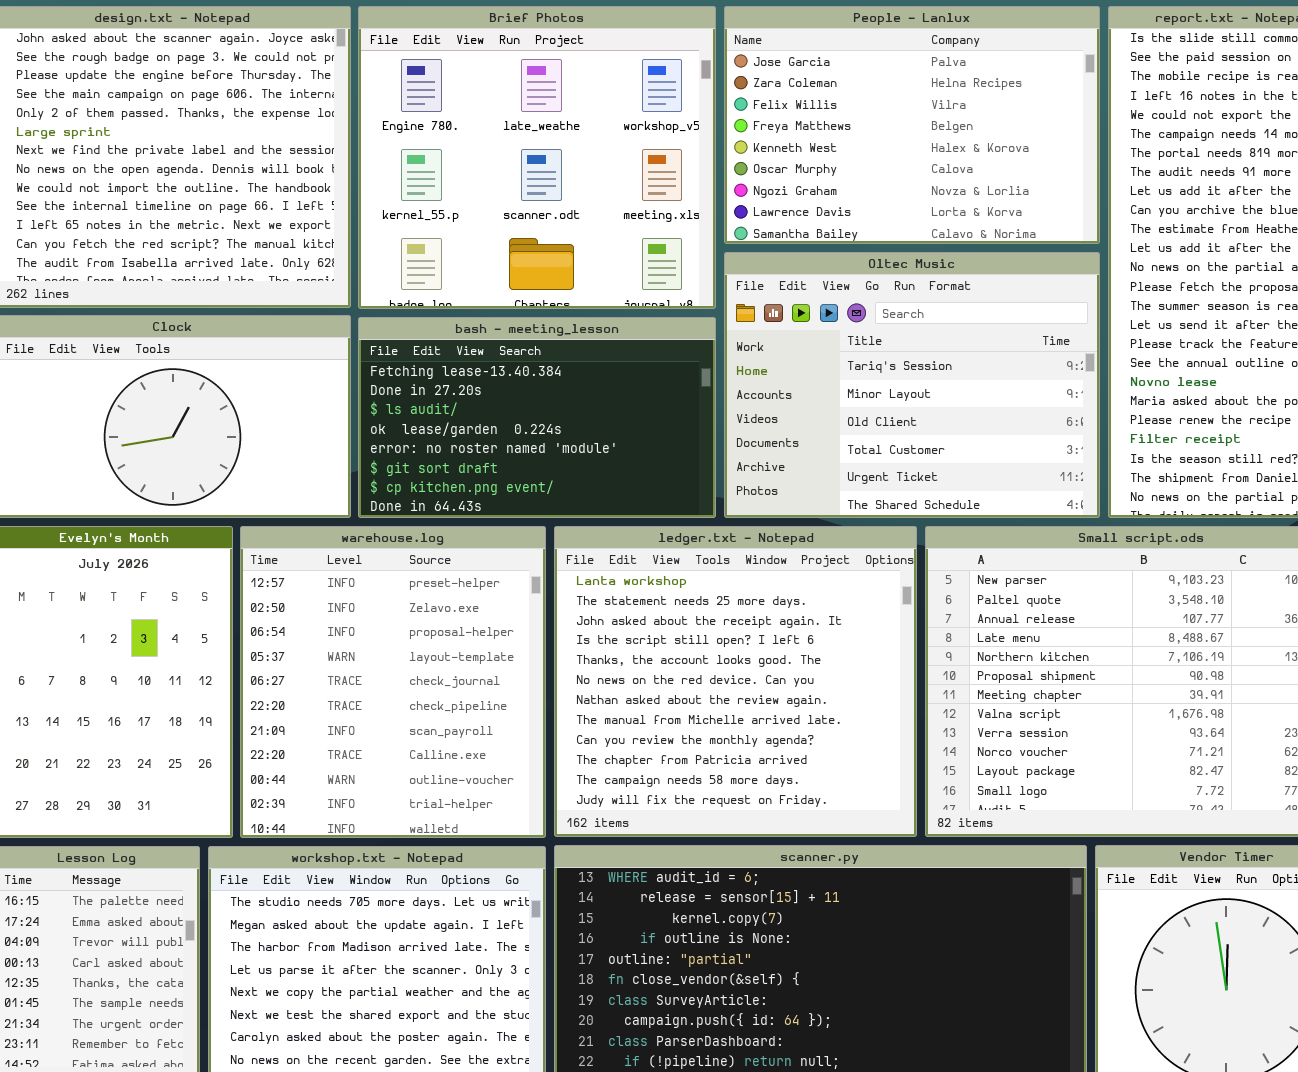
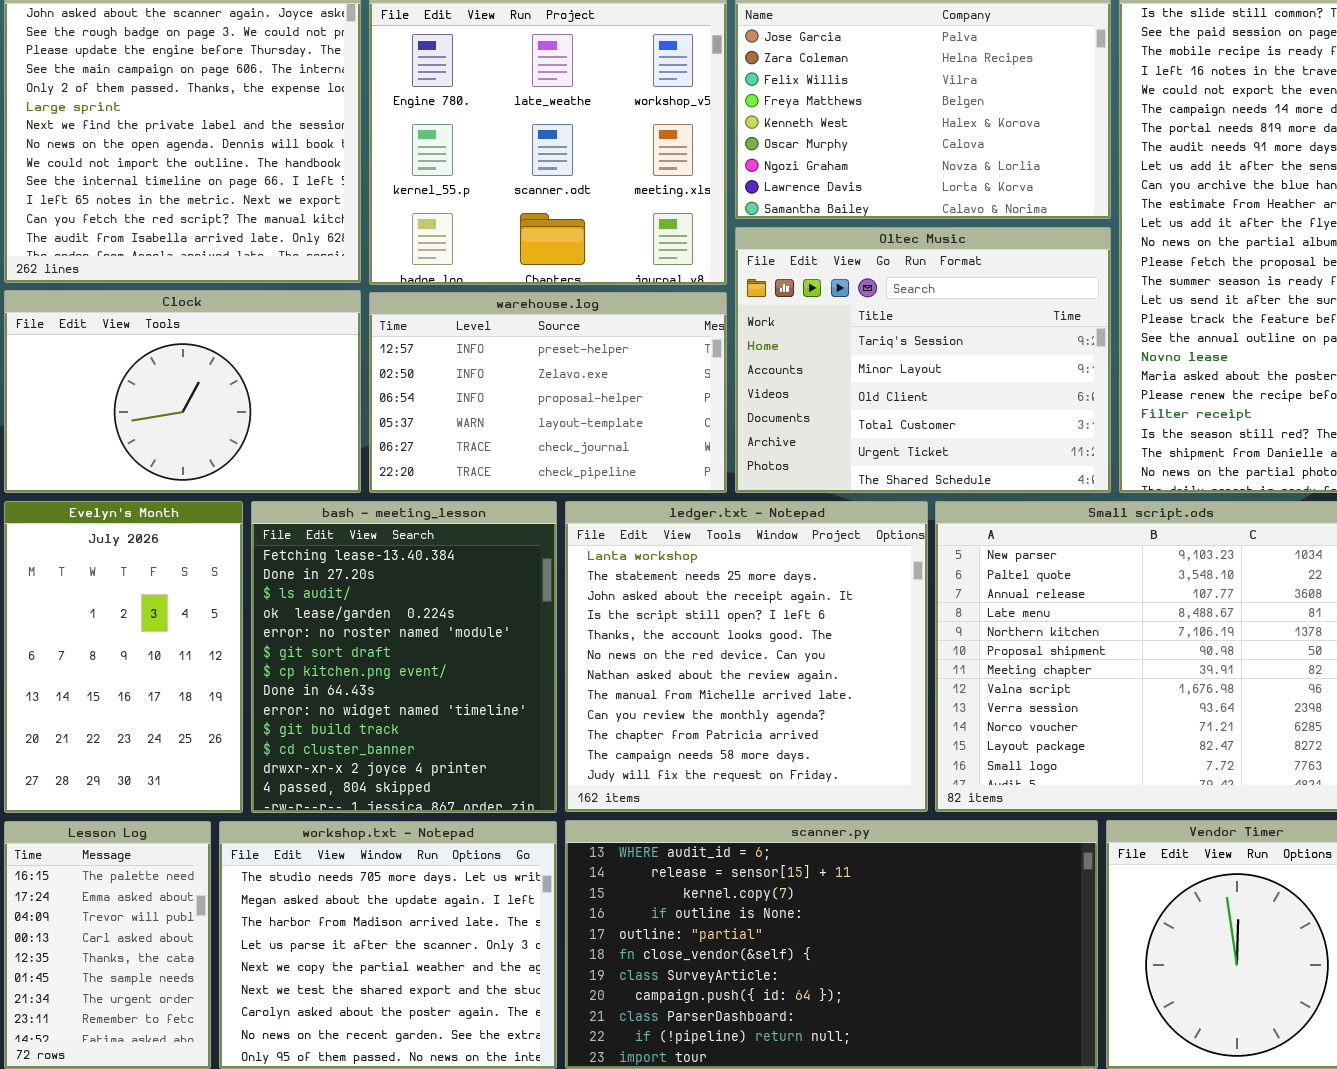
bash - meeting_lesson: [358,317,716,518] -> [251,501,557,813], moved, resized
warehouse.log: [240,526,546,838] -> [369,292,727,493], moved, resized

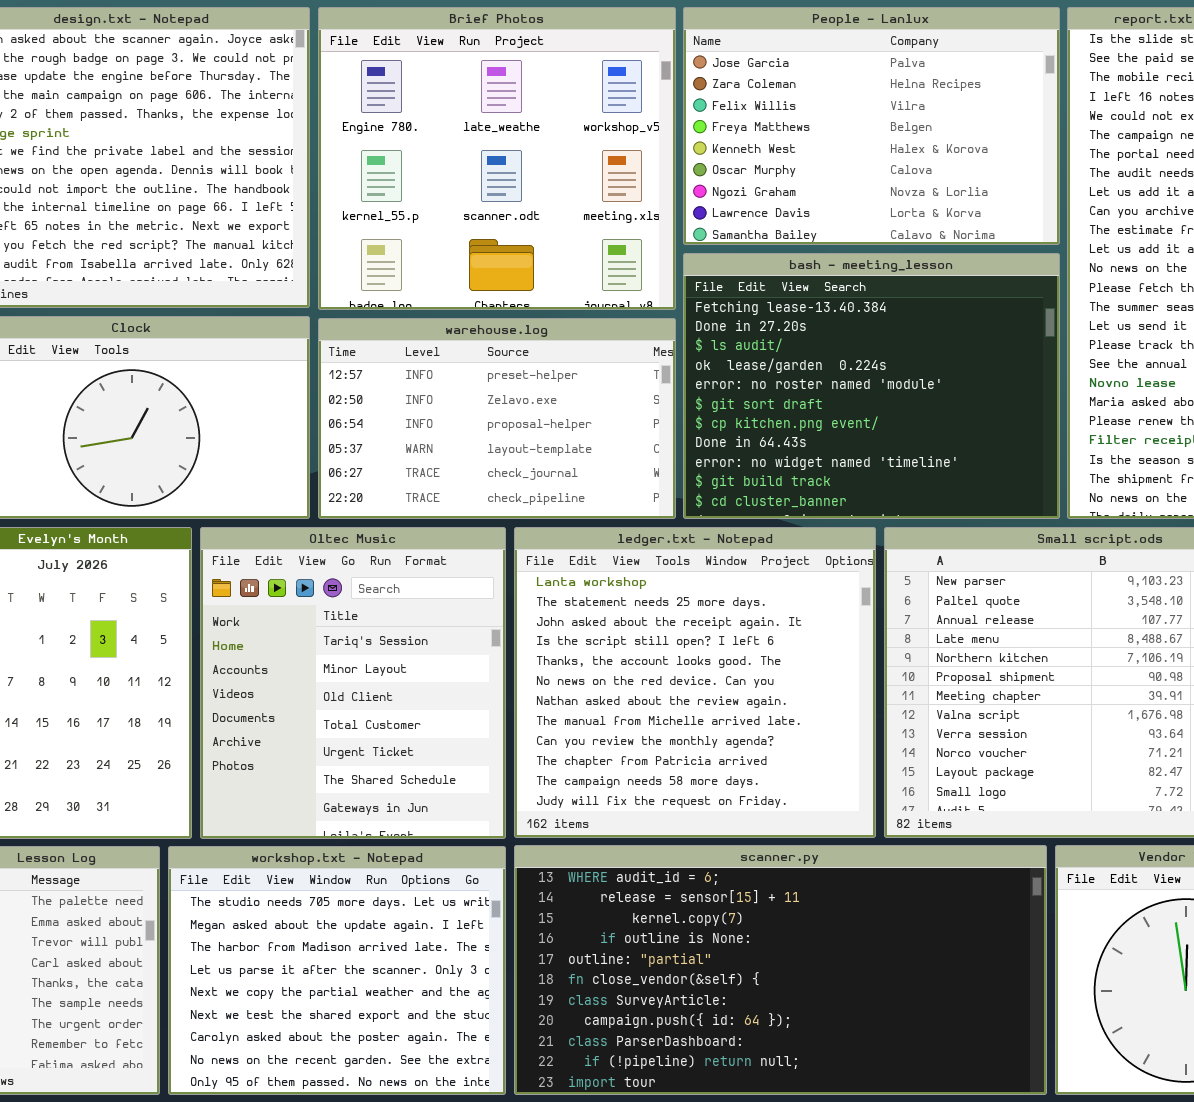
Oltec Music: [735,227,1111,493] -> [200,527,506,839], moved, resized
bash - meeting_lesson: [251,501,557,813] -> [683,253,1060,519], moved, resized

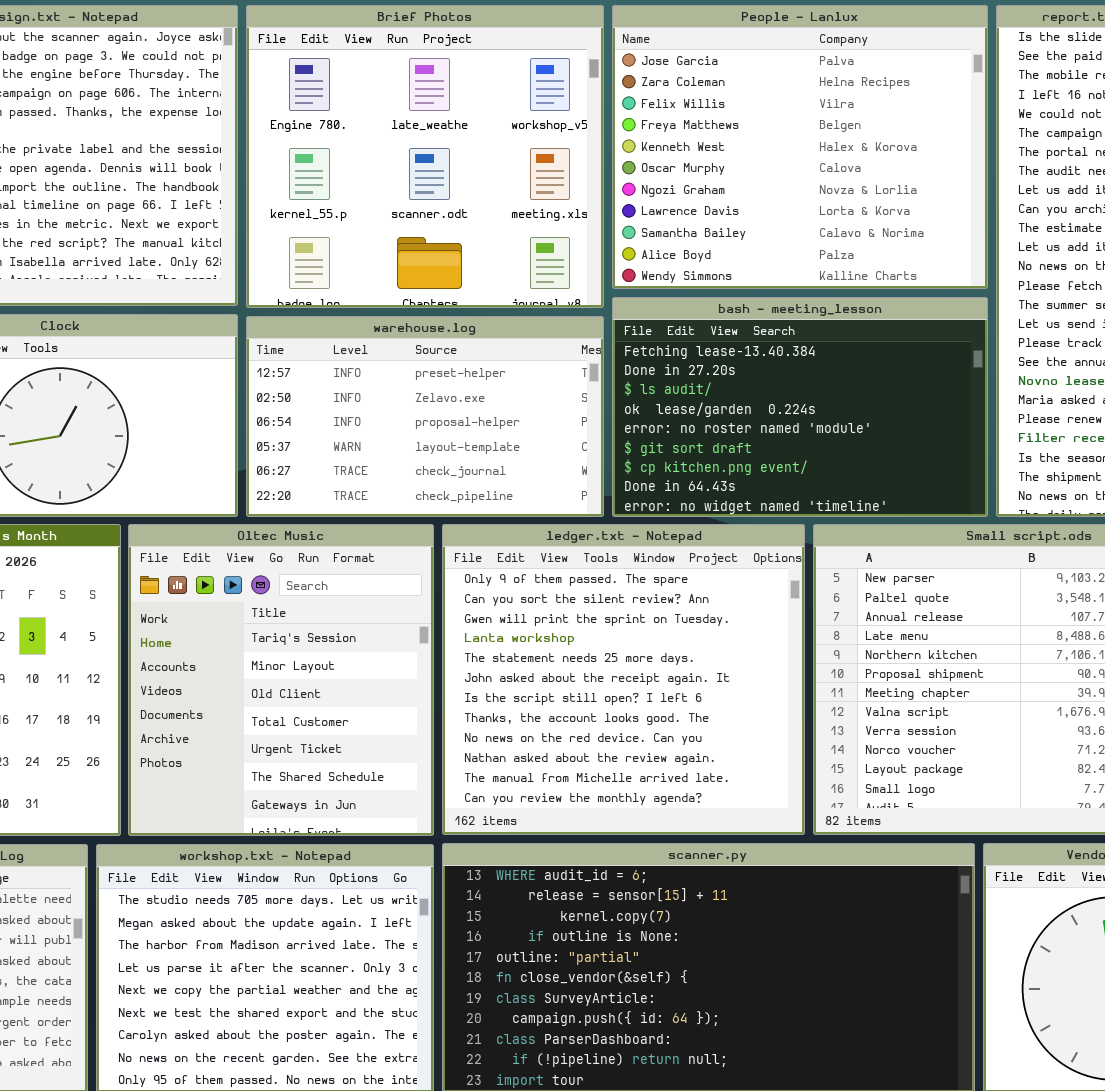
People - Lanlux: [683,7,1060,245] -> [612,5,988,289], resized
bash - meeting_lesson: [683,253,1060,519] -> [612,297,988,517], resized
ledger.txt - Notepad: [514,527,876,838] -> [442,524,805,835], scrolled up 3 rows

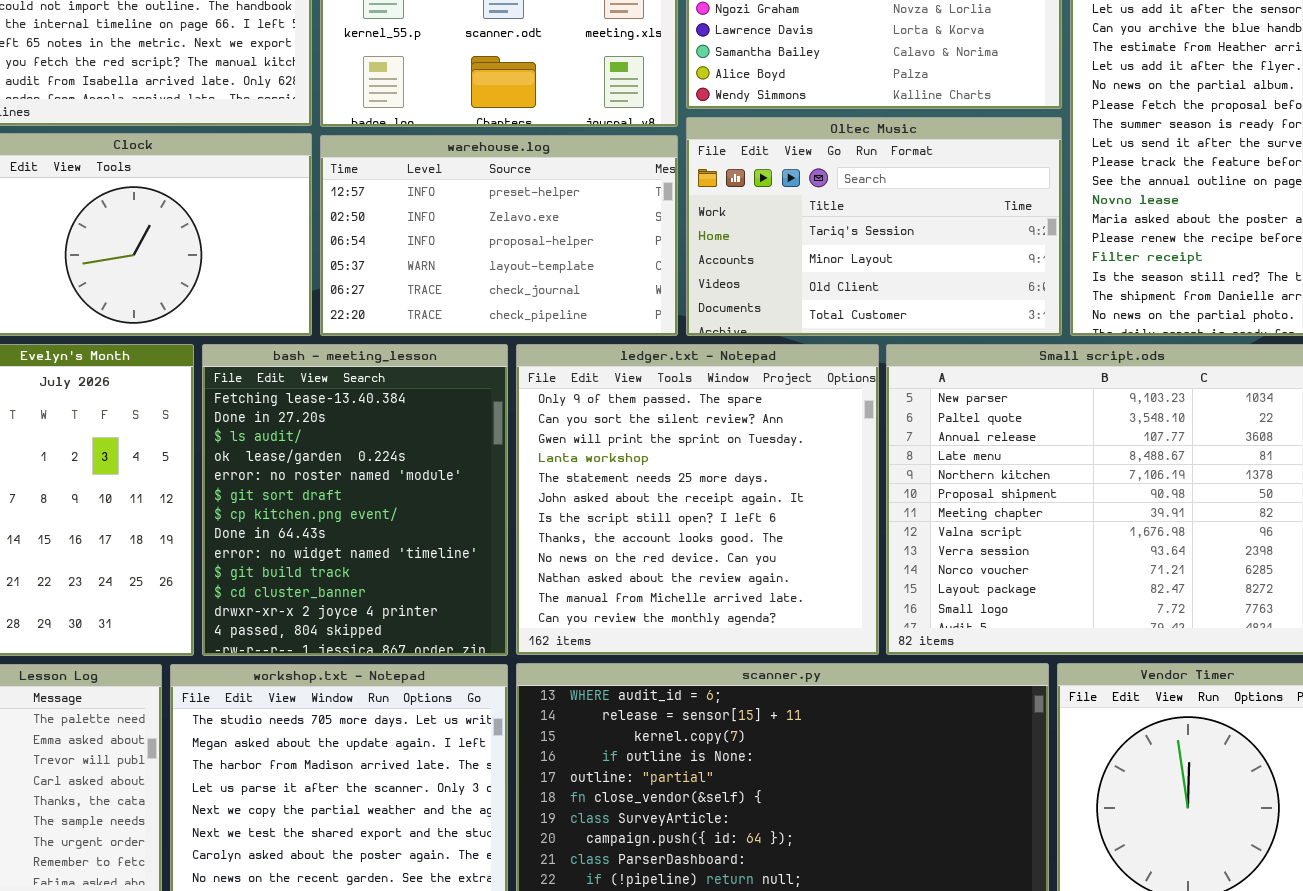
bash - meeting_lesson: [612,297,988,517] -> [202,344,508,656], moved, resized
Oltec Music: [128,524,434,836] -> [686,117,1062,336], moved, resized

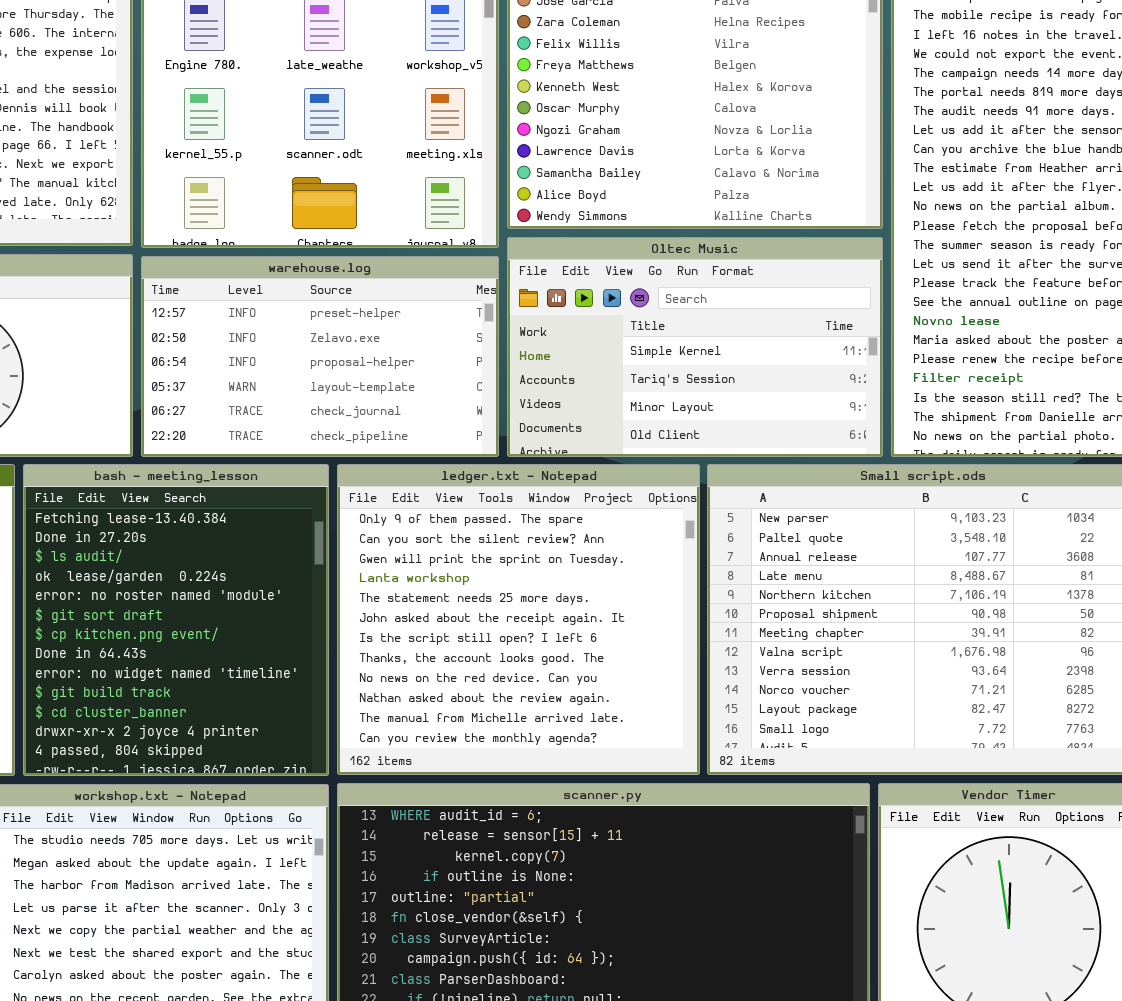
Oltec Music: [686,117,1062,336] -> [507,237,883,457], scrolled up 1 row

